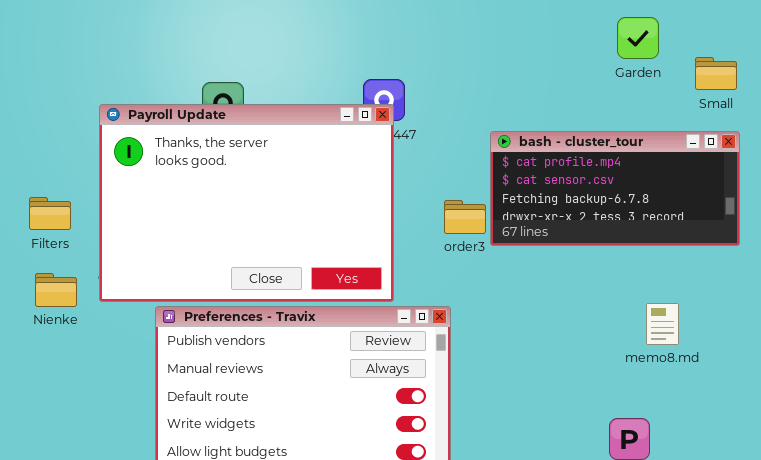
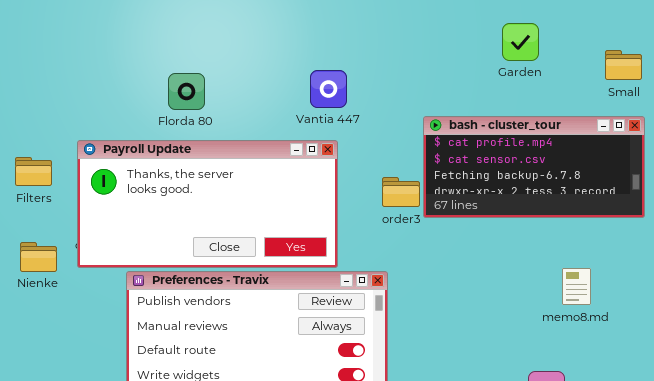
Garden: [617,17,659,59] -> [502,23,539,61], moved
Payroll Update: [99,104,394,302] -> [77,140,338,268], resized
Filters: [29,197,71,230] -> [15,157,52,186], moved

